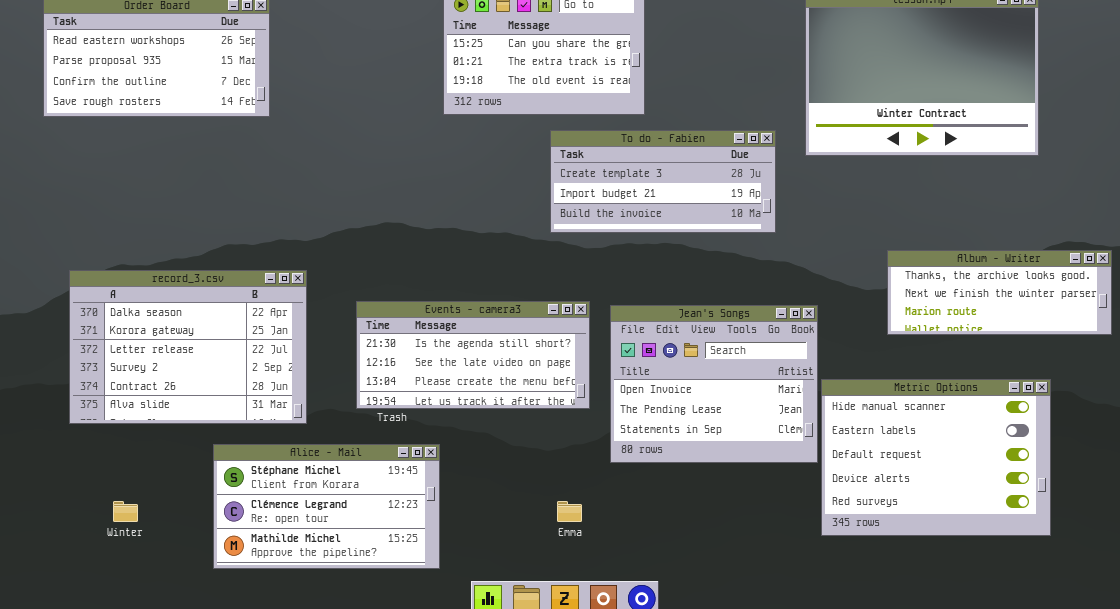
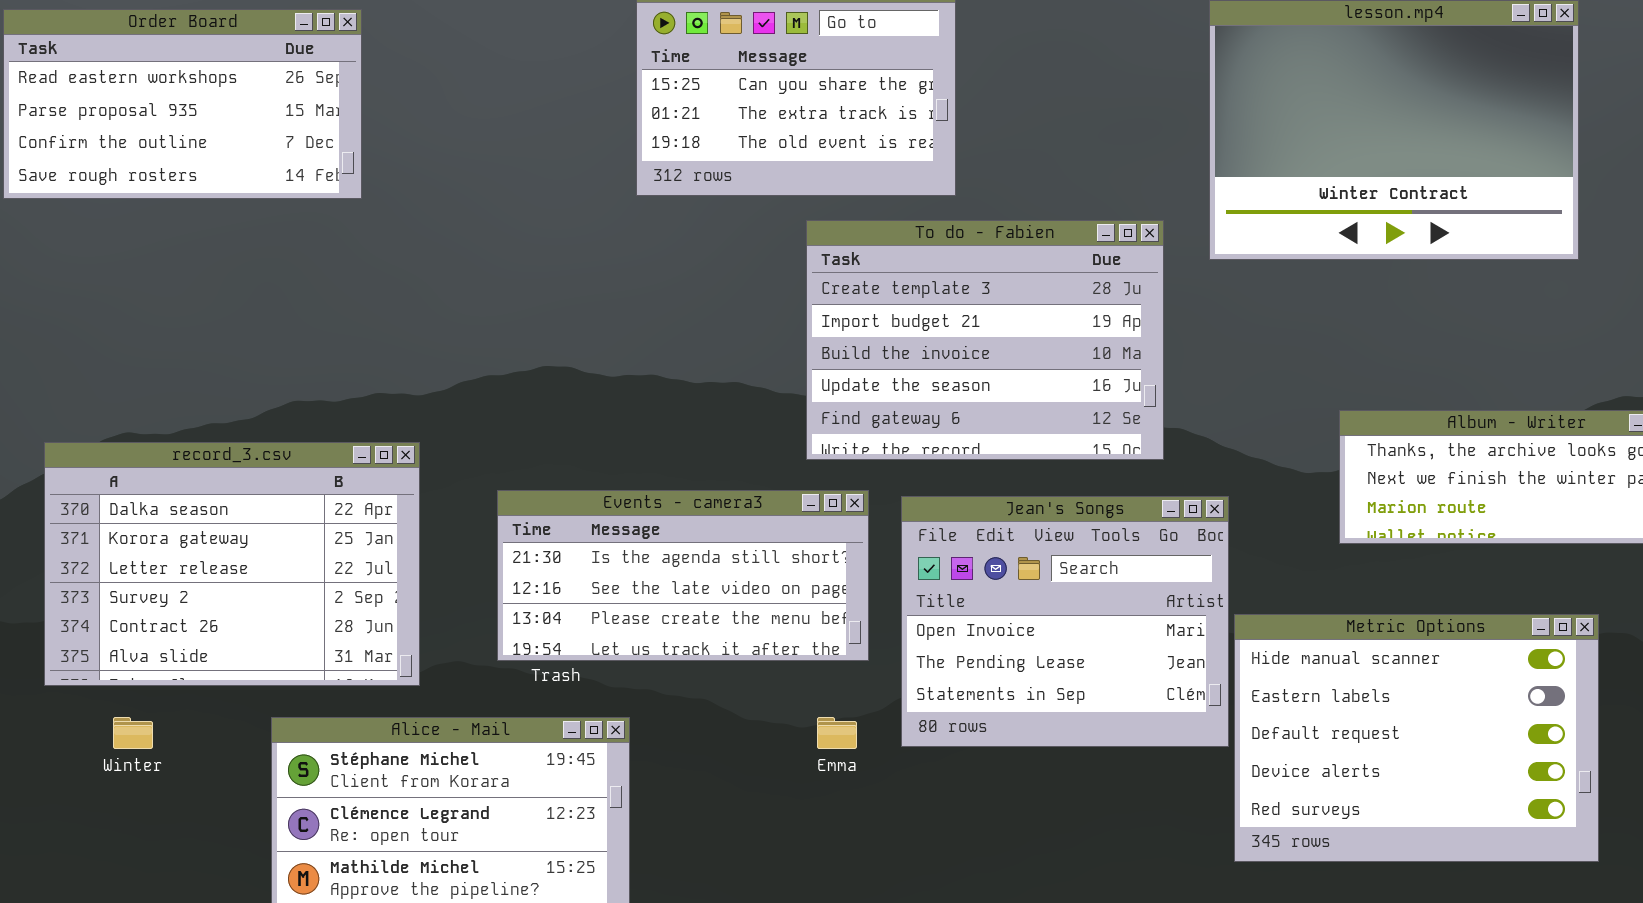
To do - Fabien: [550,130,776,233] -> [806,220,1164,460], resized
Winter: [113,501,138,522] -> [113,717,153,749], moved
Emma: [557,501,582,522] -> [817,717,857,749], moved

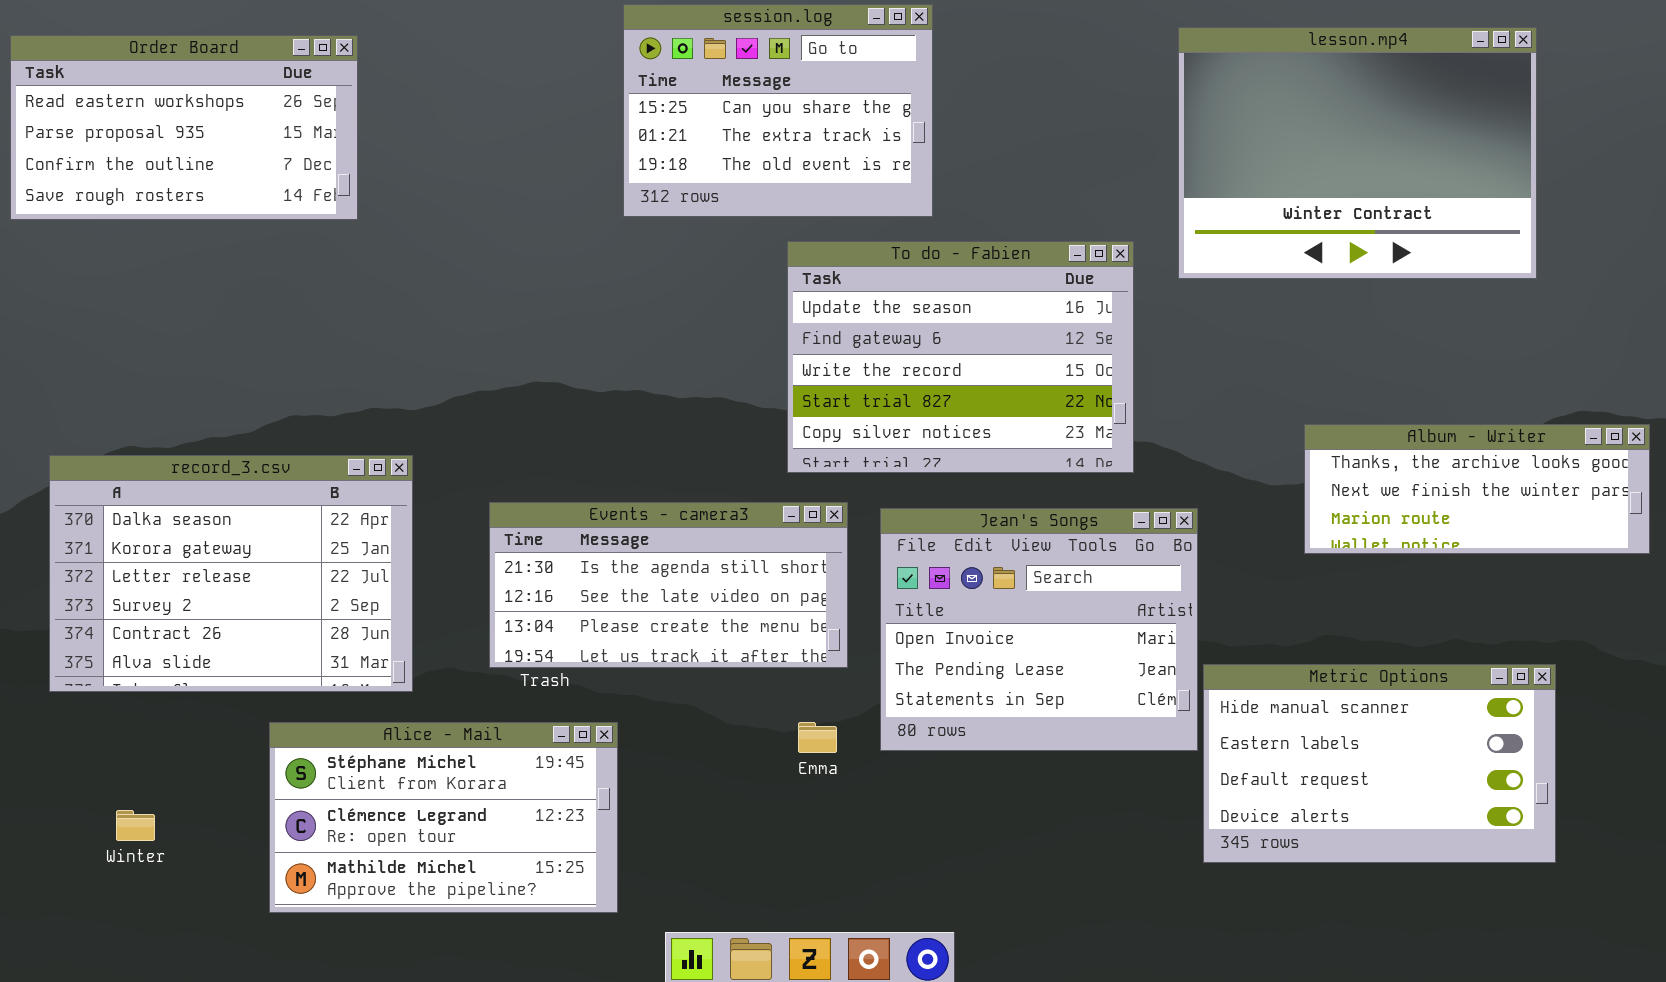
To do - Fabien: [806,220,1164,460] -> [787,241,1134,473], scrolled down 3 rows
Metric Options: [1234,614,1599,862] -> [1203,664,1556,863], resized
Winter: [113,717,153,749] -> [116,810,155,841], moved

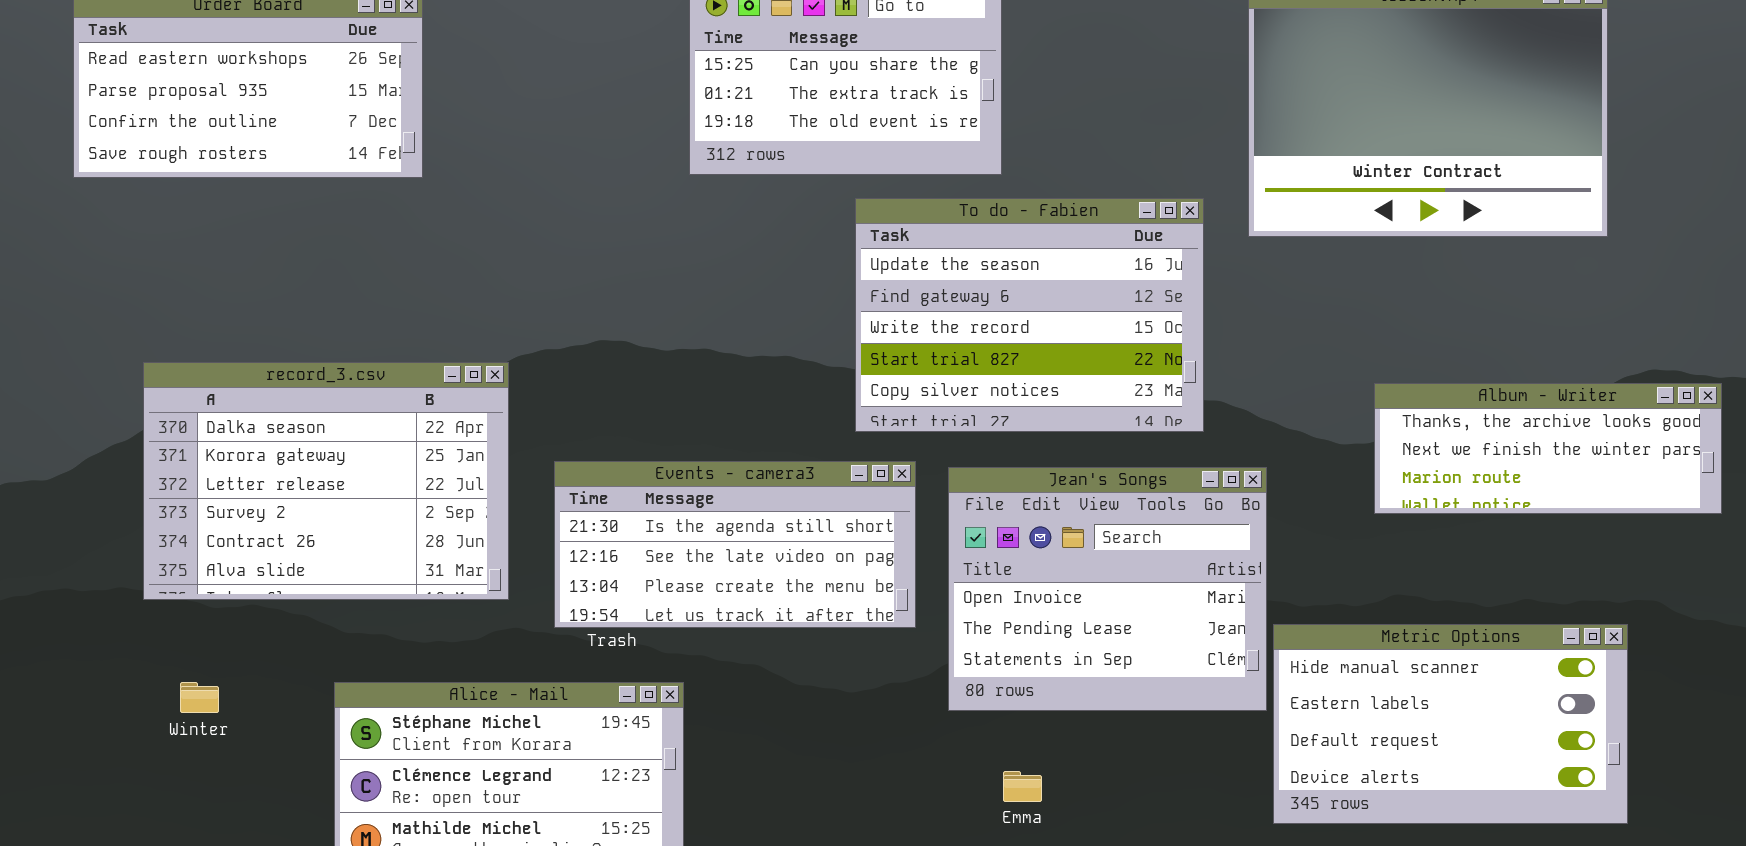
record_3.csv: [49,455,413,692] -> [143,362,509,600], moved
Emma: [798,722,837,753] -> [1003,771,1042,802], moved
Winter: [116,810,155,841] -> [180,682,219,713], moved

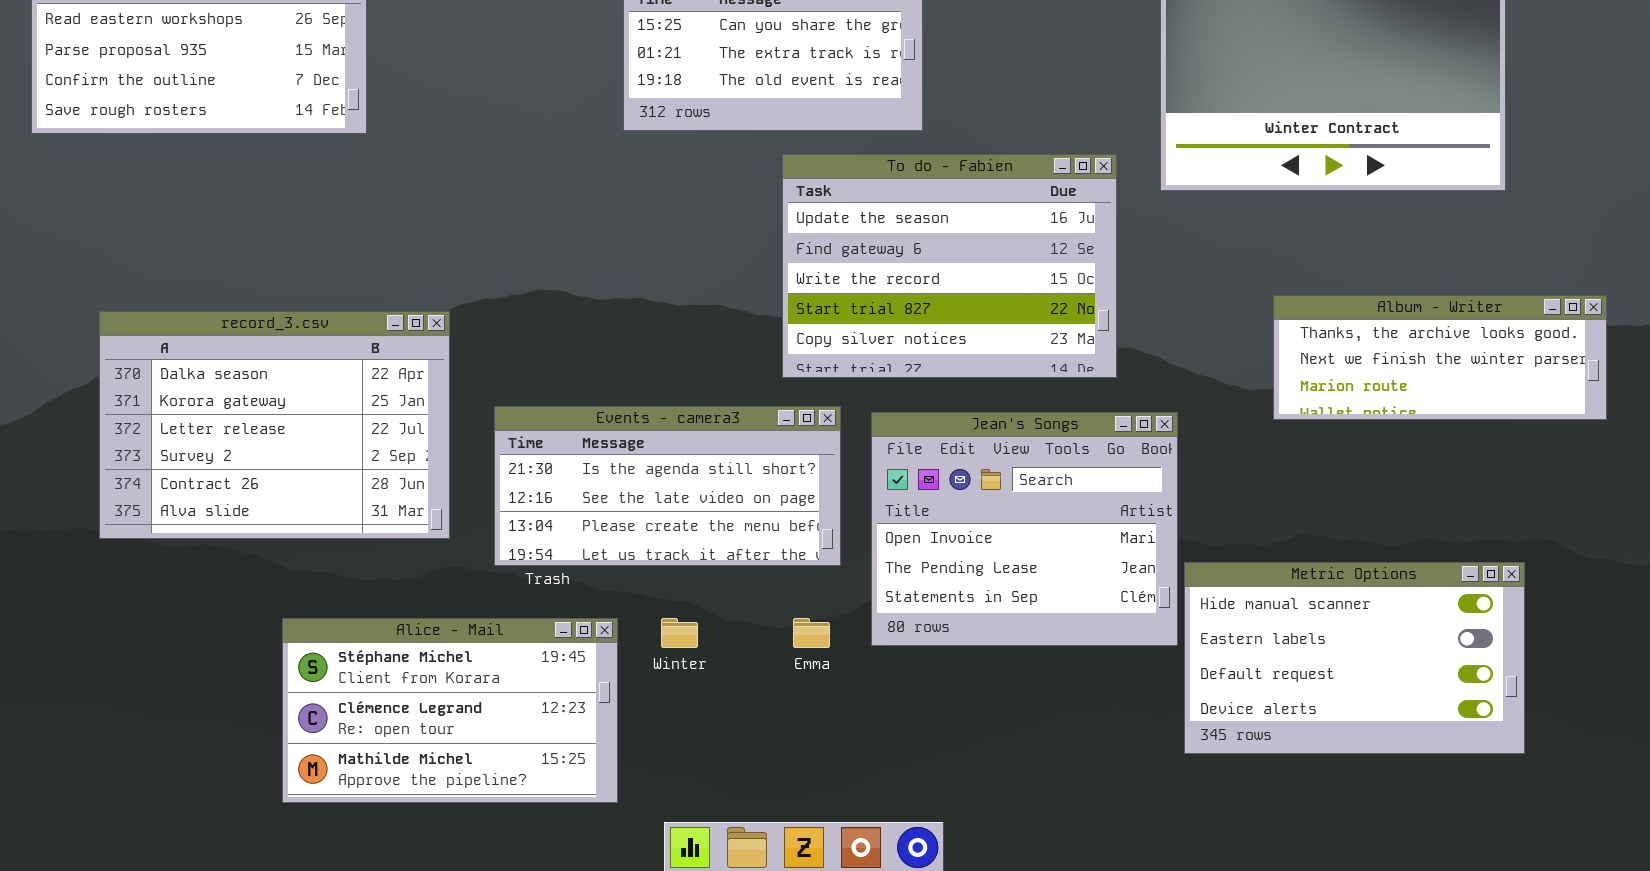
Album - Writer: [1374,383,1722,514] -> [1273,295,1607,420], moved
Winter: [180,682,219,713] -> [661,618,698,648], moved
Emma: [1003,771,1042,802] -> [793,618,830,648], moved

